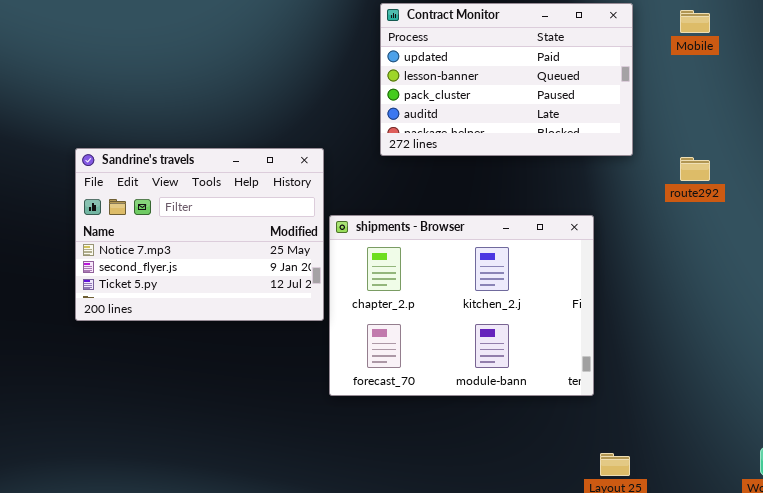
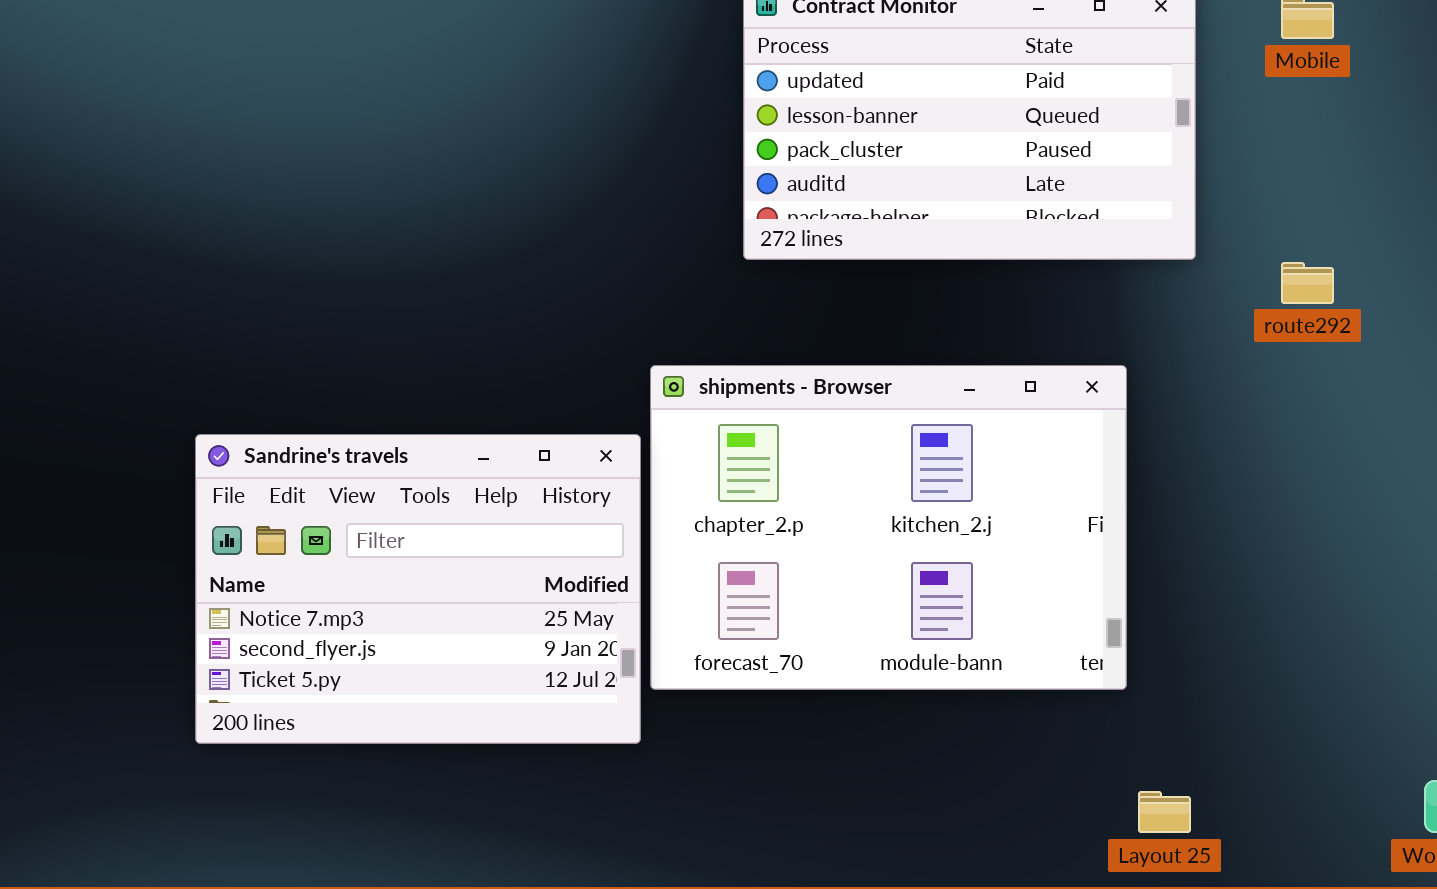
Sandrine's travels: [75,148,324,321] -> [195,434,641,744], moved

